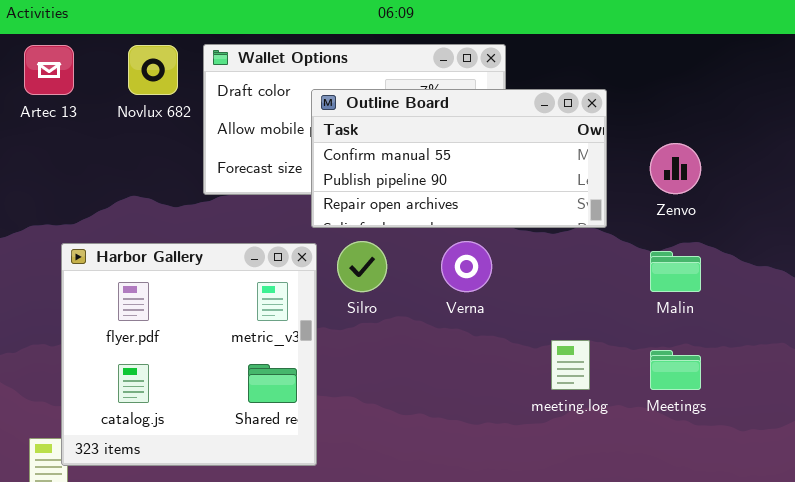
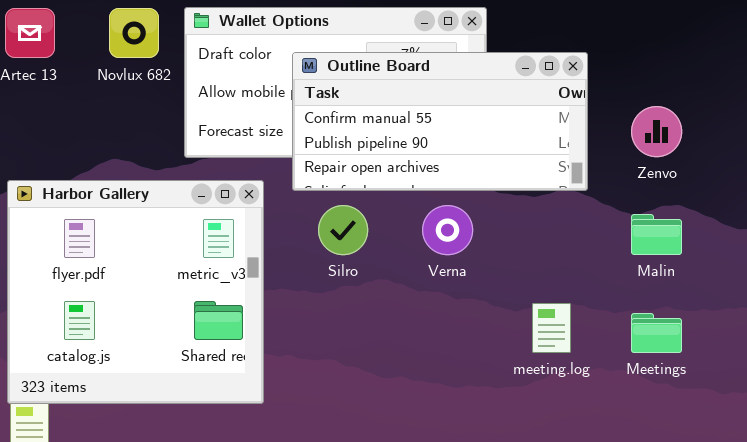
Harbor Gallery: [61,243,317,466] -> [7,180,264,404], moved

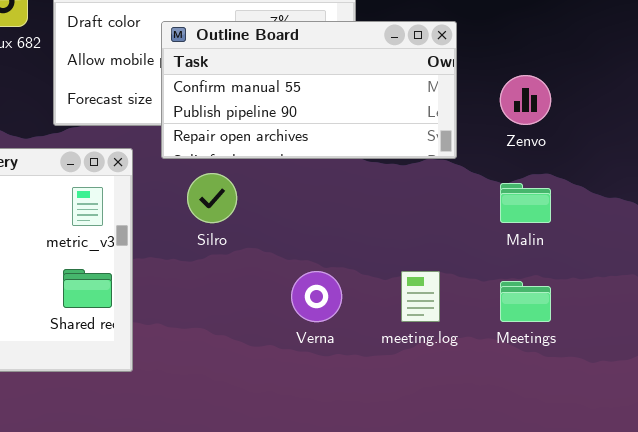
Verna: [422,205,473,255] -> [291,271,342,322], moved

